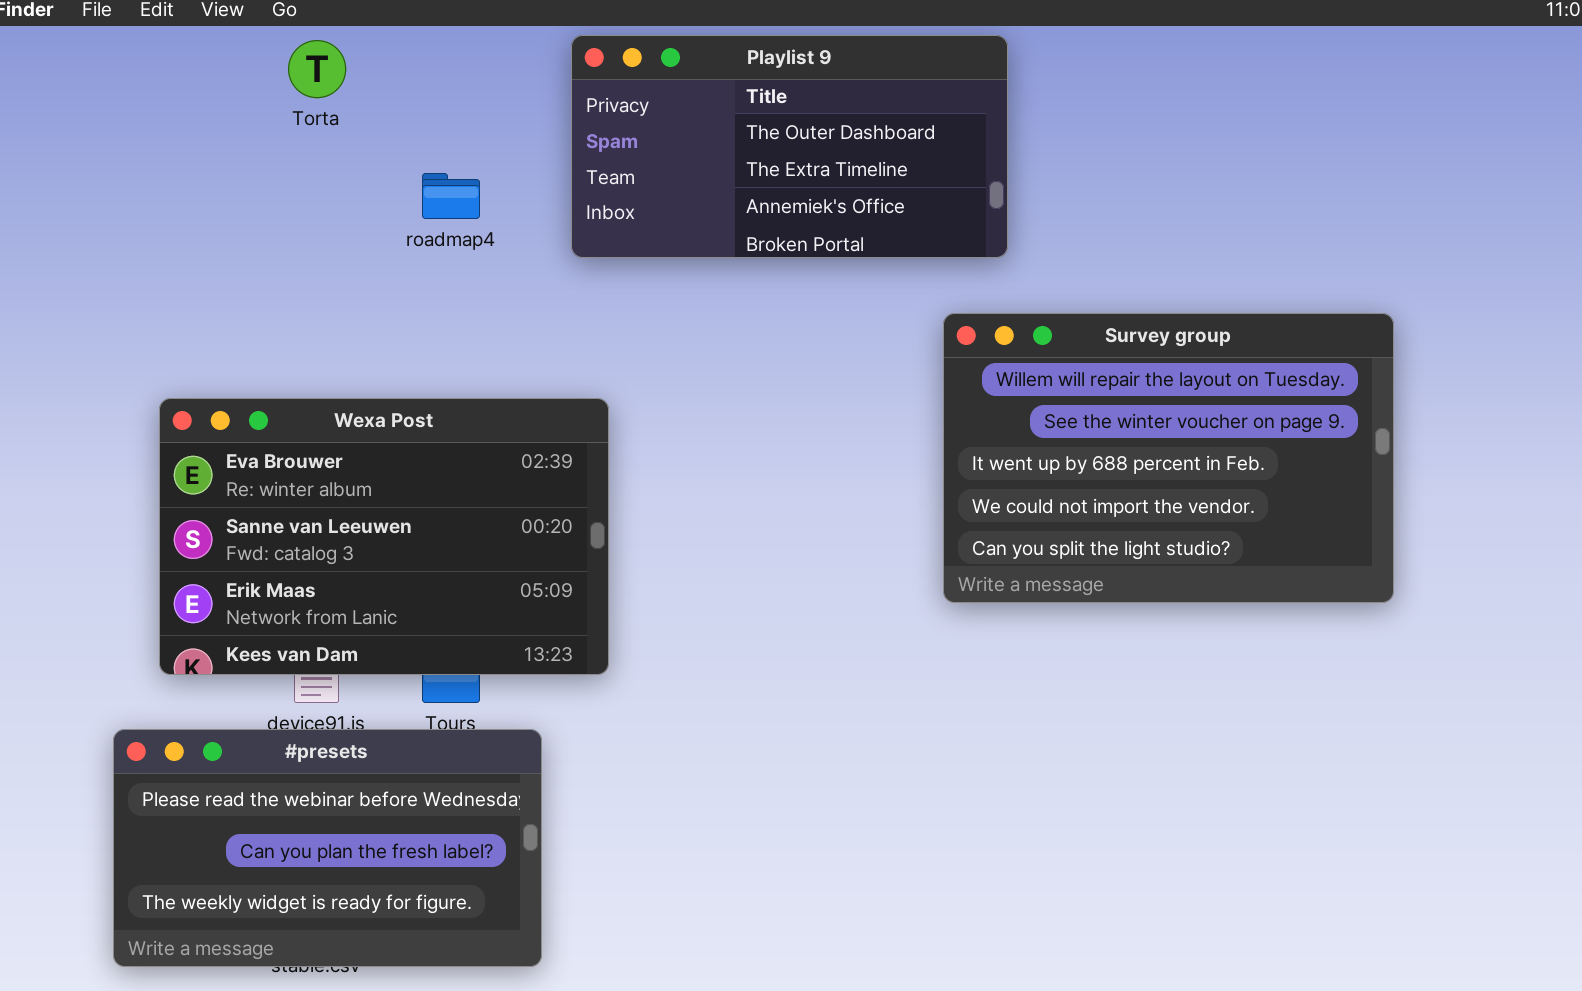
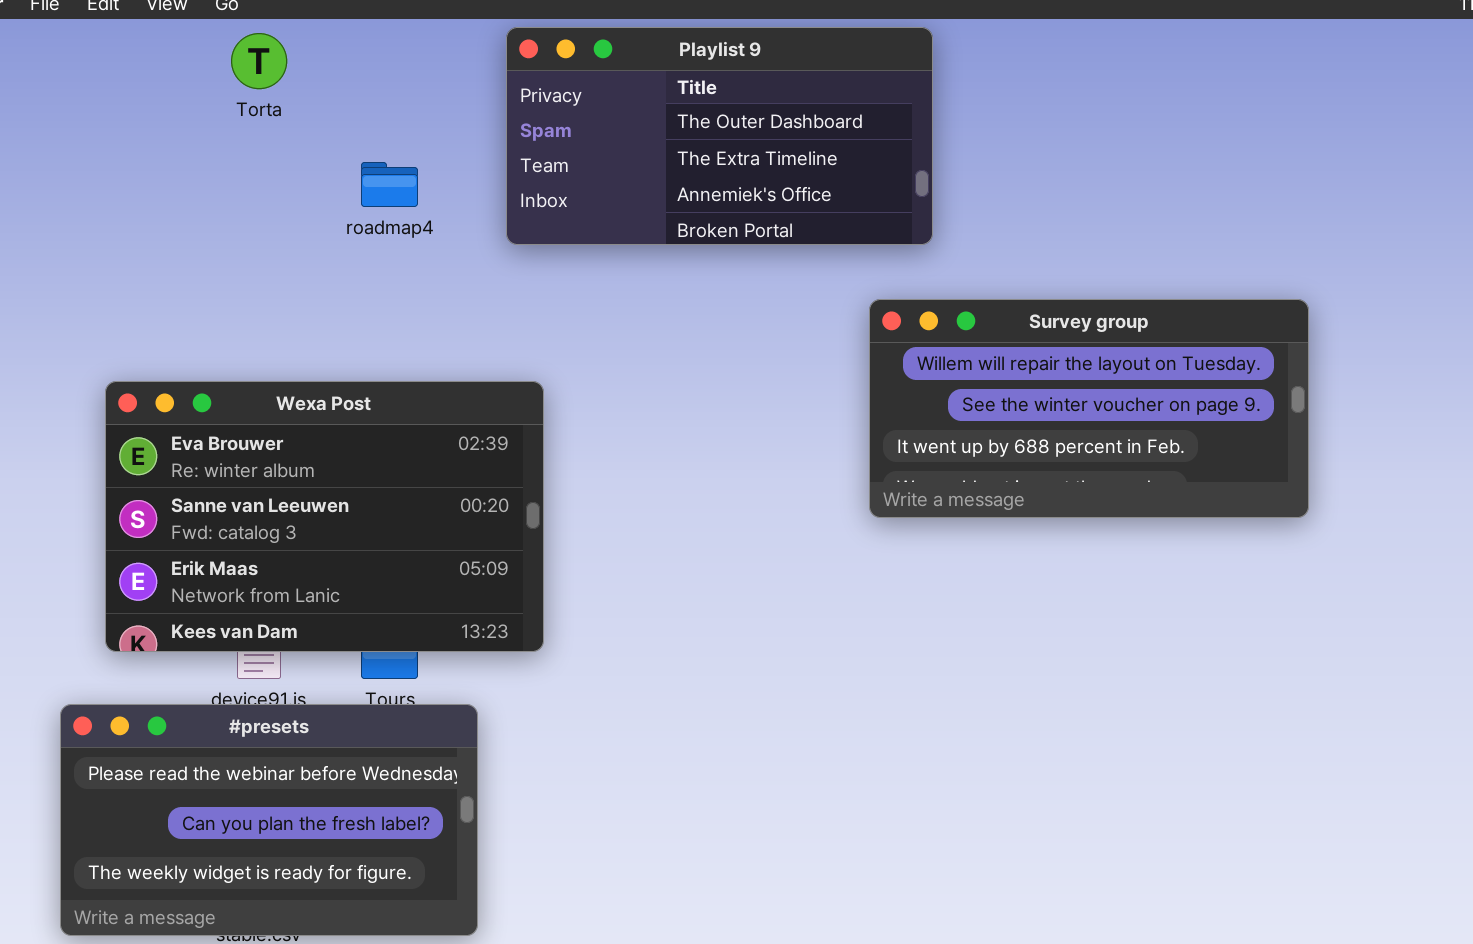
Survey group: [943,313,1394,603] -> [869,299,1309,518], resized

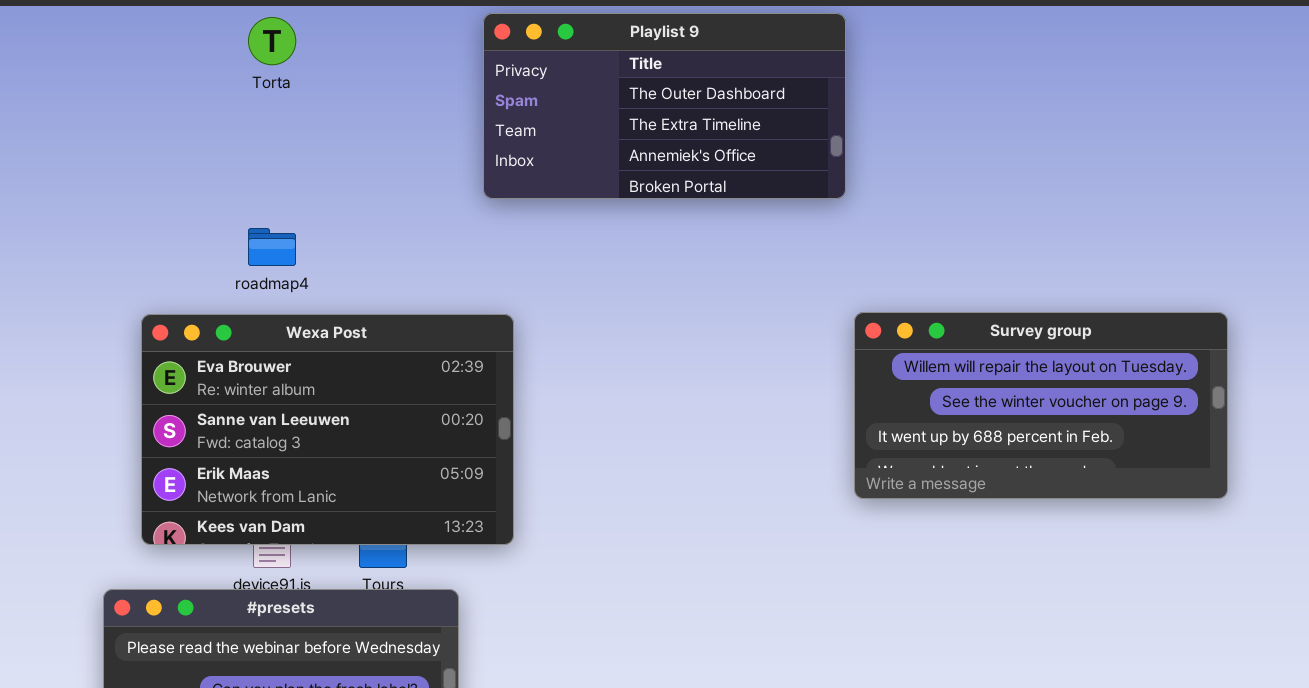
roadmap4: [361,162,418,207] -> [248,228,296,266], moved
Survey group: [869,299,1309,518] -> [854,312,1228,499], moved

